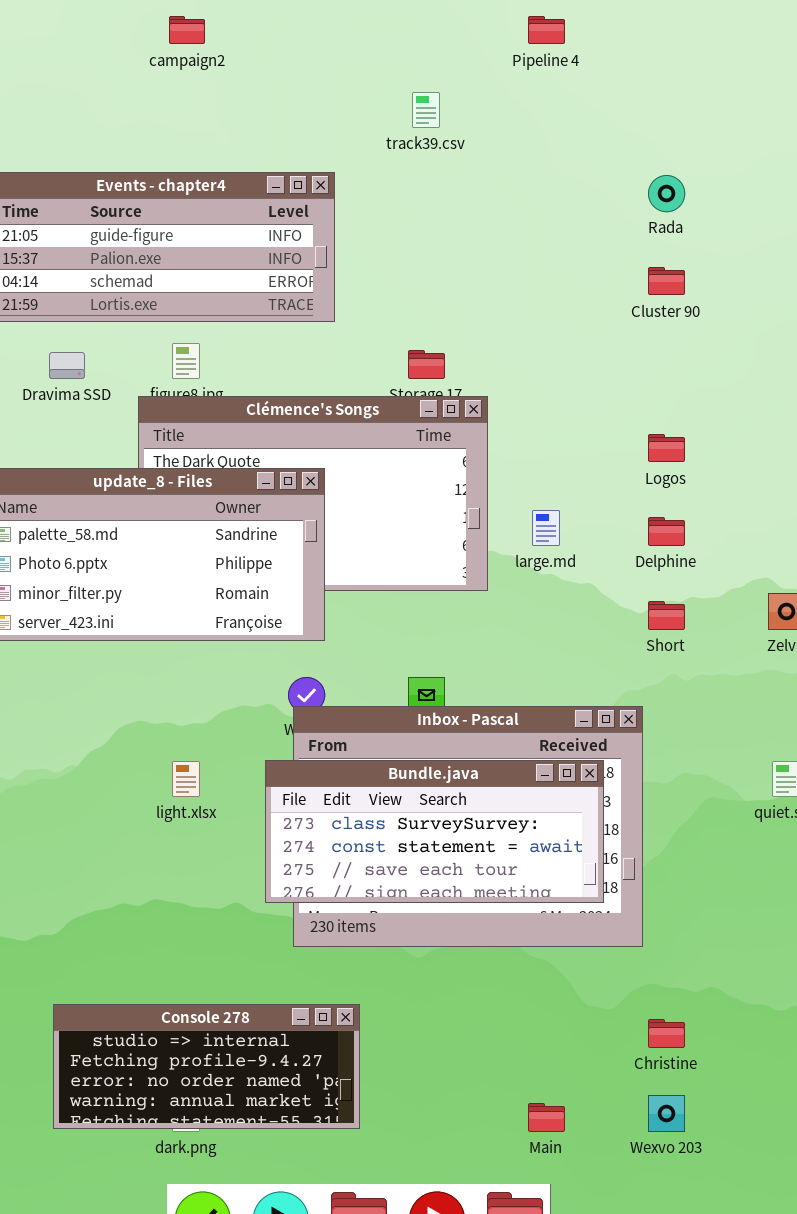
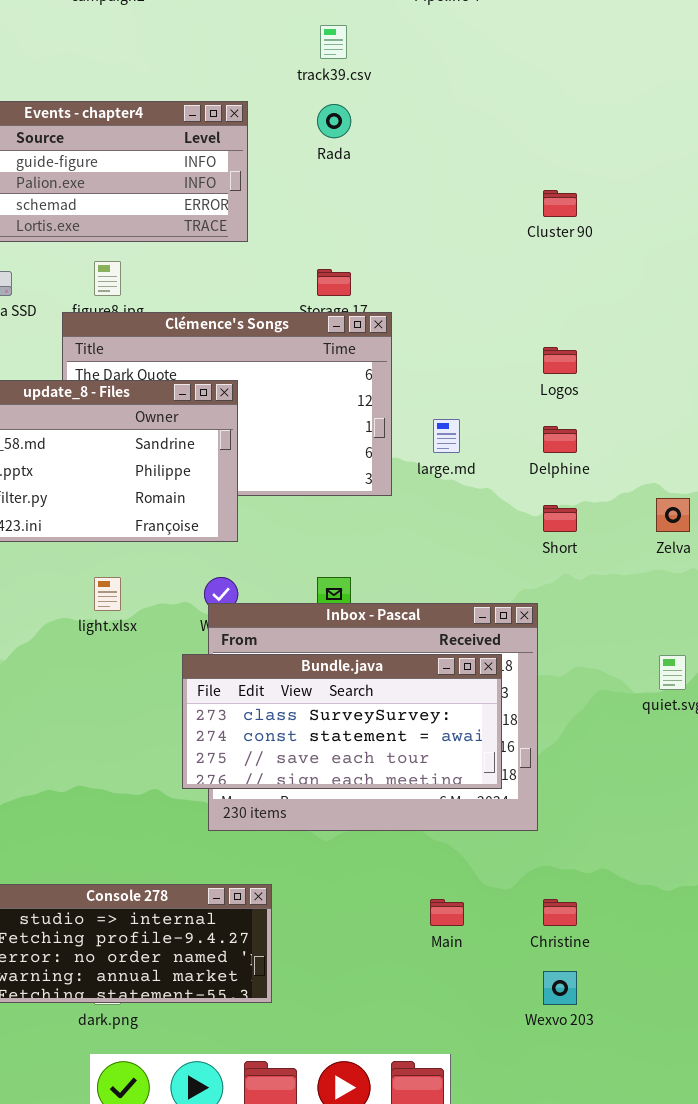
Rada: [648,175,685,212] -> [317,104,351,138], moved
light.xlsx: [172,761,200,797] -> [94,577,121,611], moved
Main: [528,1103,565,1132] -> [430,899,464,926], moved

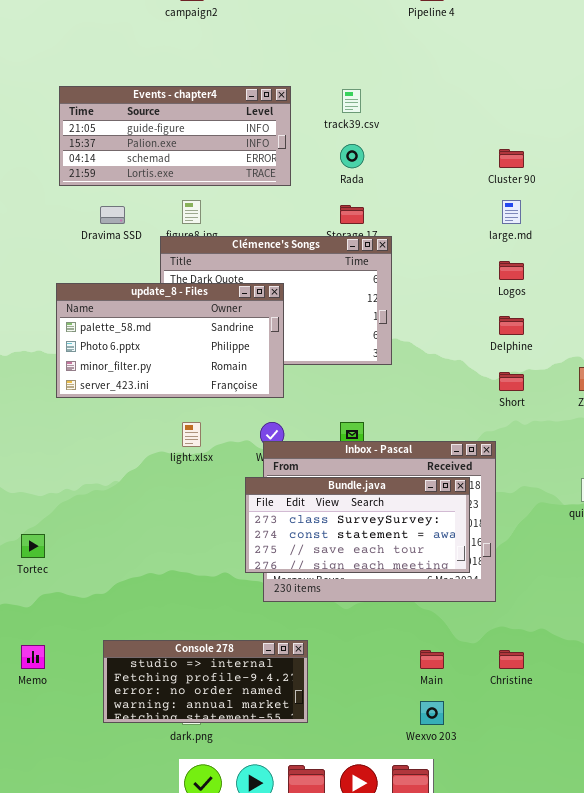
track39.csv: [320,25,347,59] -> [342,89,361,113], moved
Rada: [317,104,351,138] -> [340,144,364,168], moved
large.md: [433,419,460,453] -> [502,200,521,224], moved
Wexvo 203: [543,971,577,1005] -> [420,701,444,725], moved

